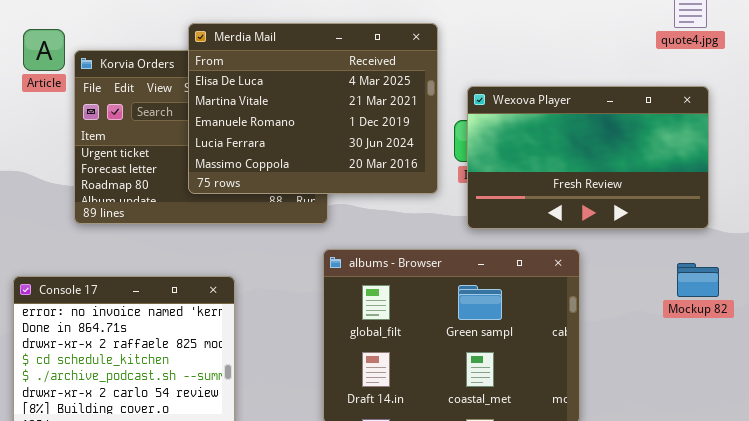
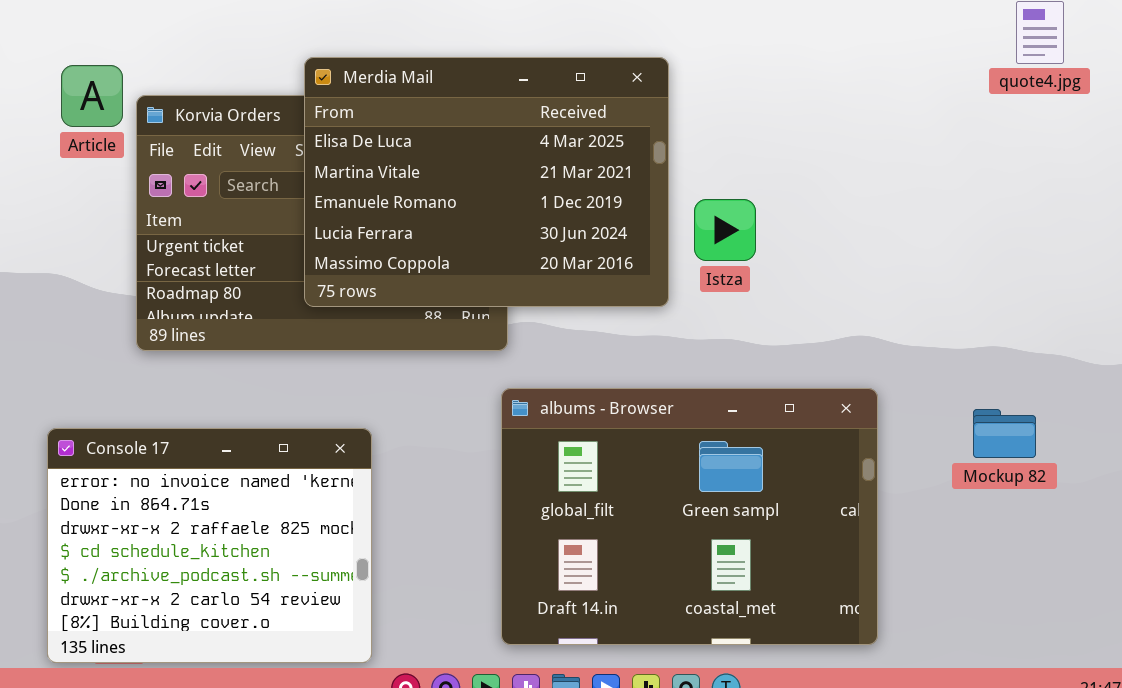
Wexova Player: [467,86,709,229] -> none, closed
Mockup 82: [677,263,719,297] -> [973,409,1036,458], moved

